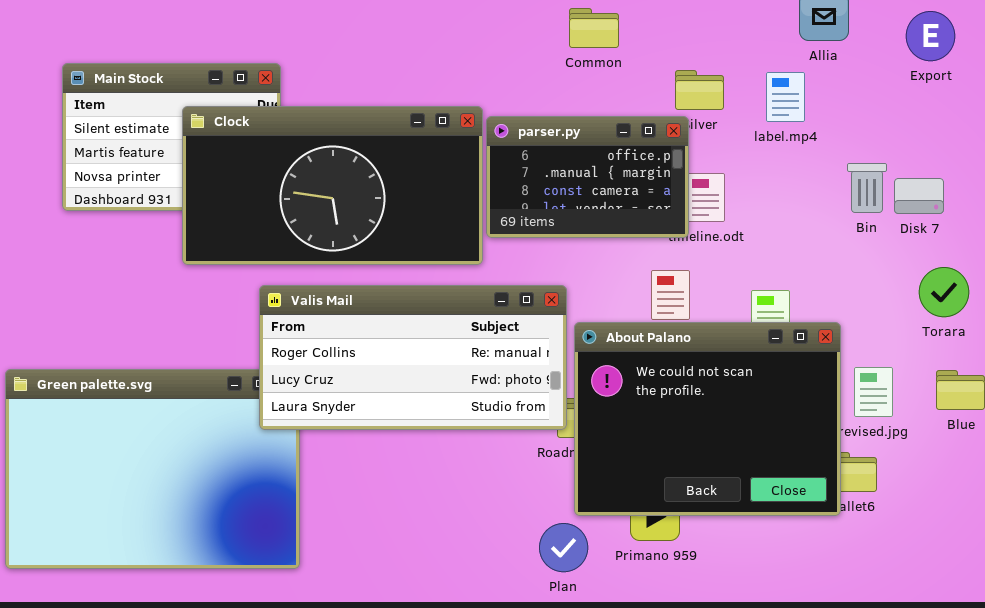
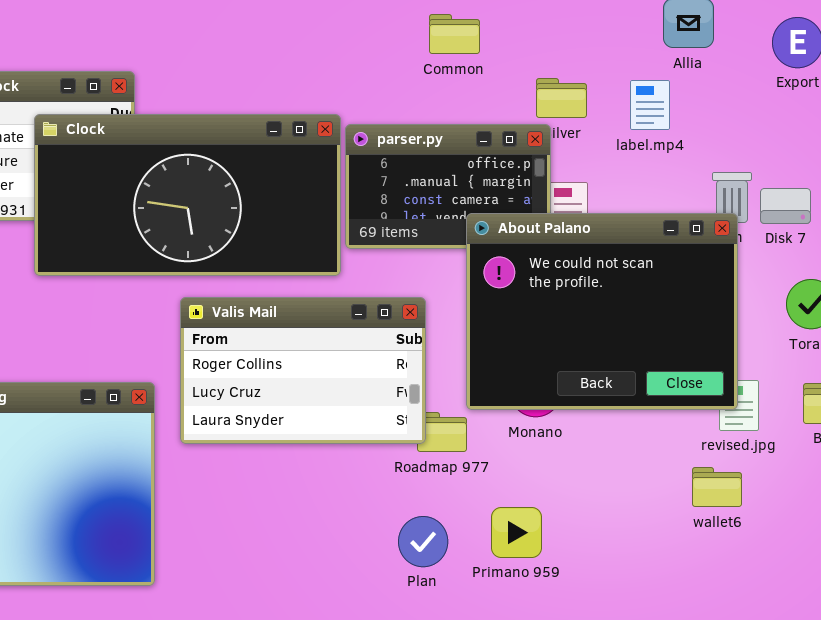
Valis Mail: [259,285,567,430] -> [180,297,426,444], resized
About Palano: [574,322,841,516] -> [466,213,738,410], moved
Plan: [539,523,588,572] -> [398,516,448,567], moved

